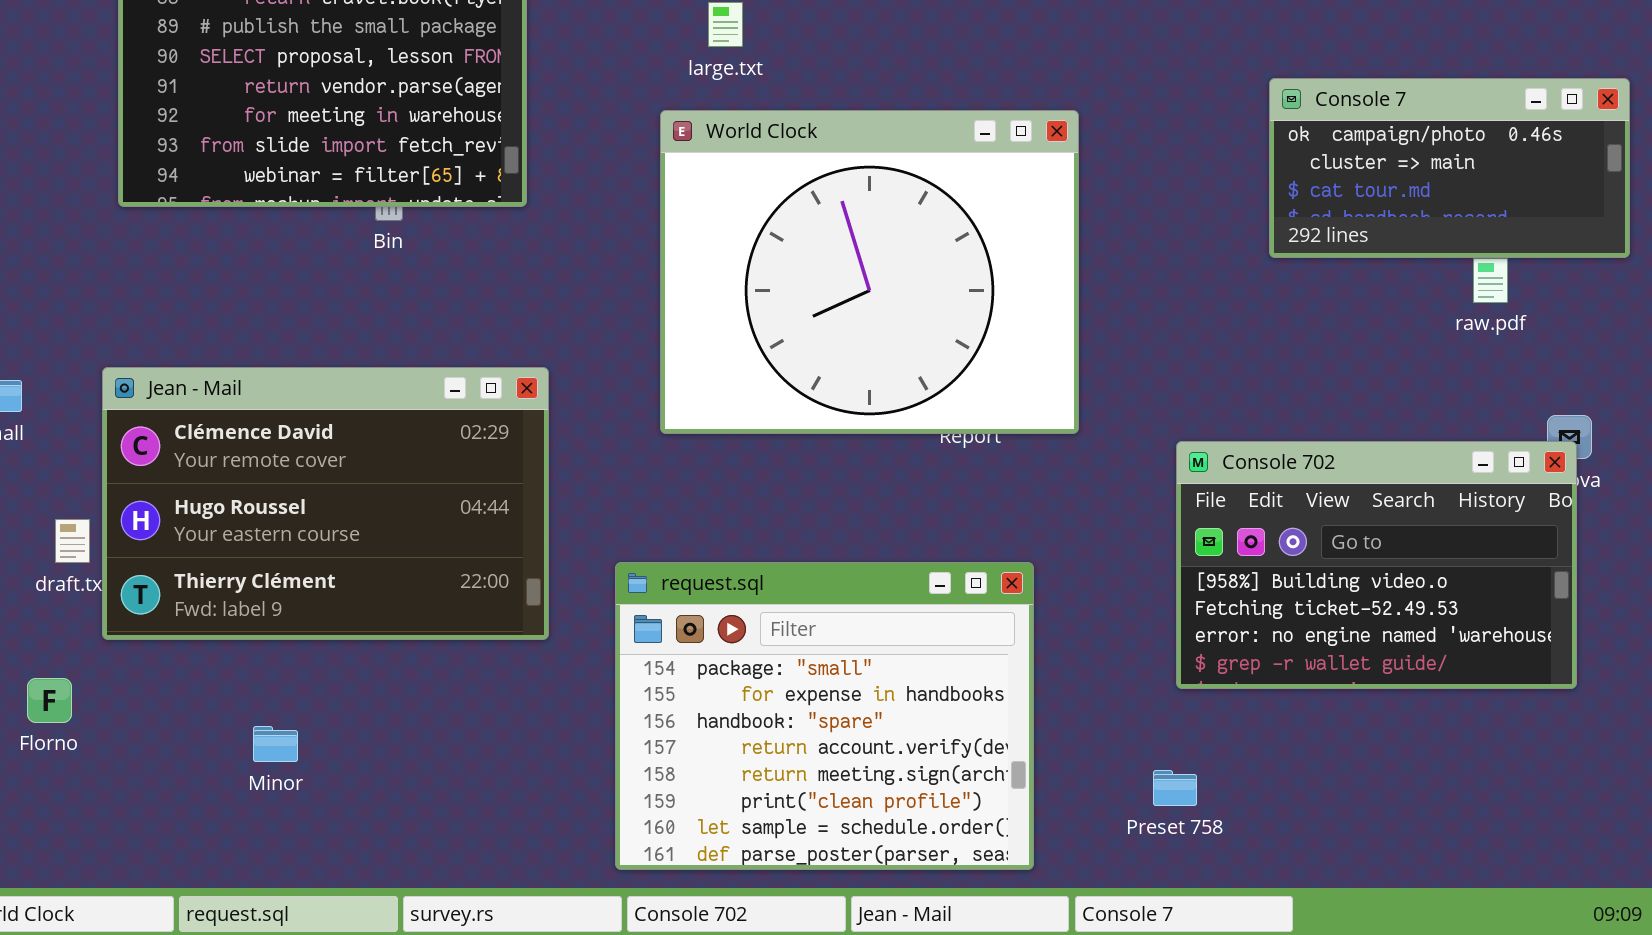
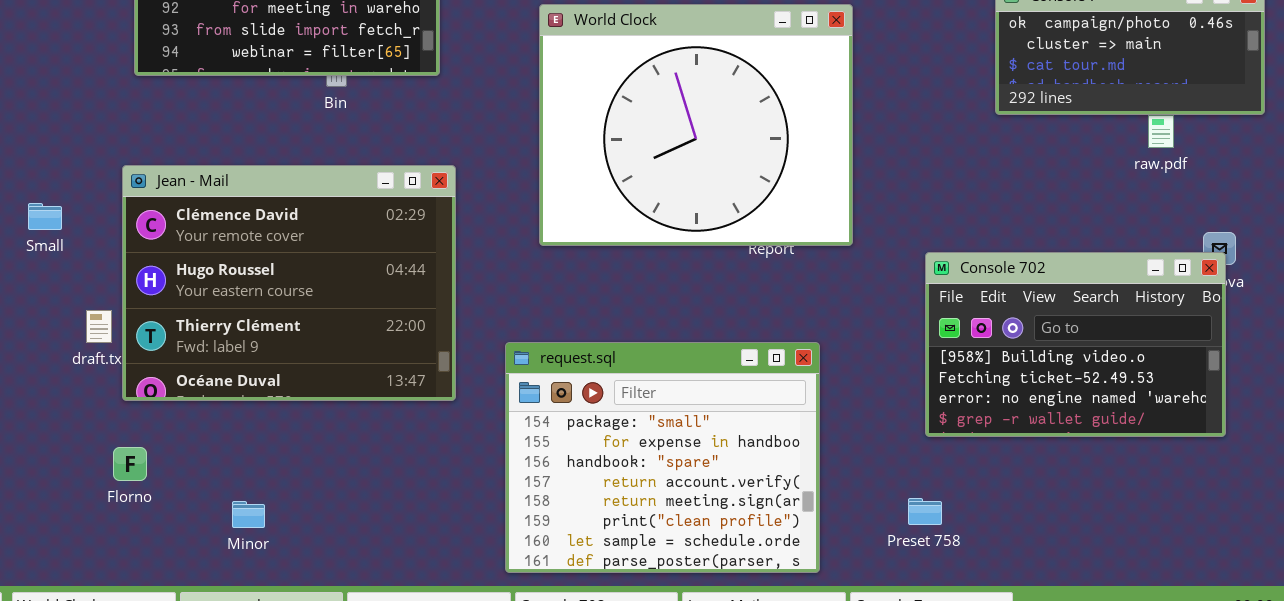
Jean - Mail: [102,367,549,640] -> [122,165,456,401], resized
Florno: [27,678,72,723] -> [113,447,147,481], moved
Minor: [253,726,298,762] -> [232,501,265,528], moved

